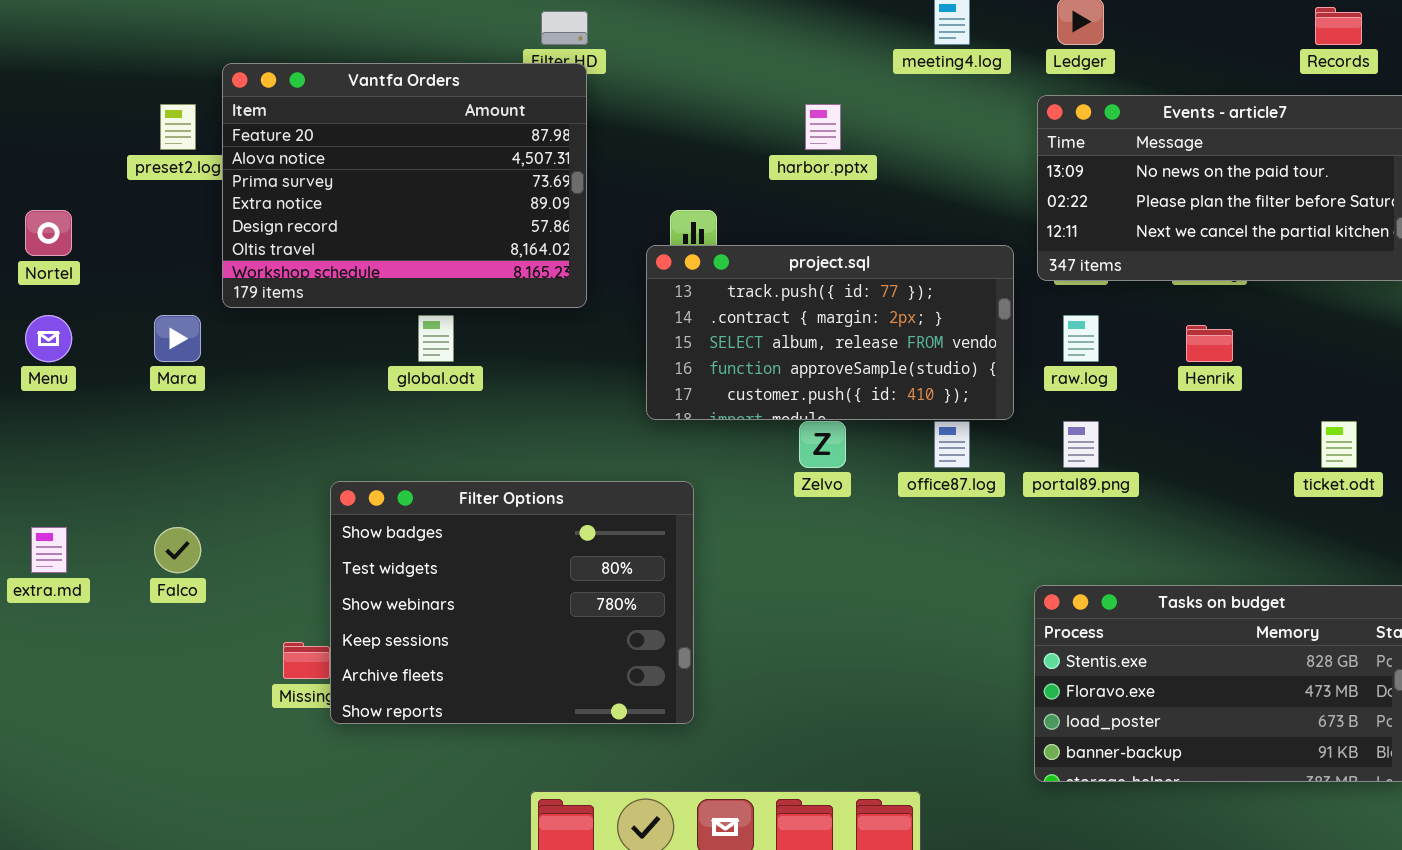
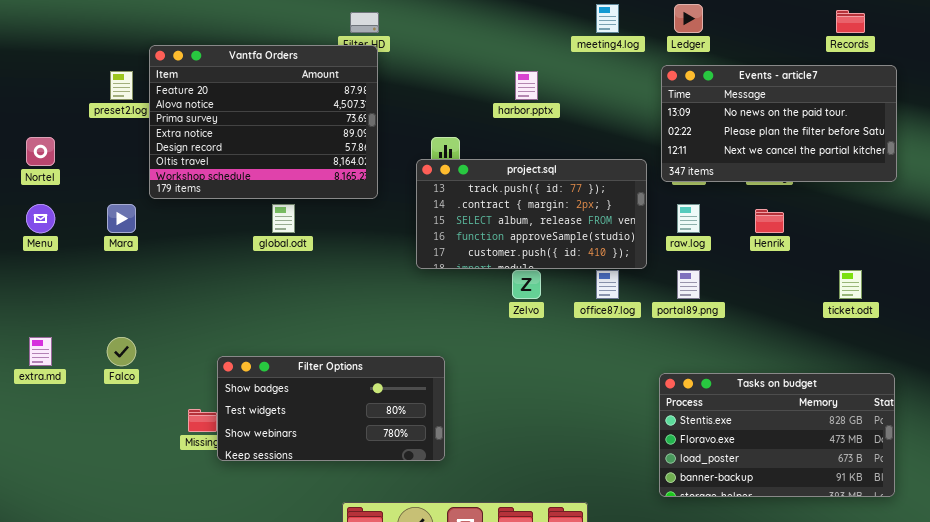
Filter Options: [330,481,694,724] -> [217,356,445,461], resized

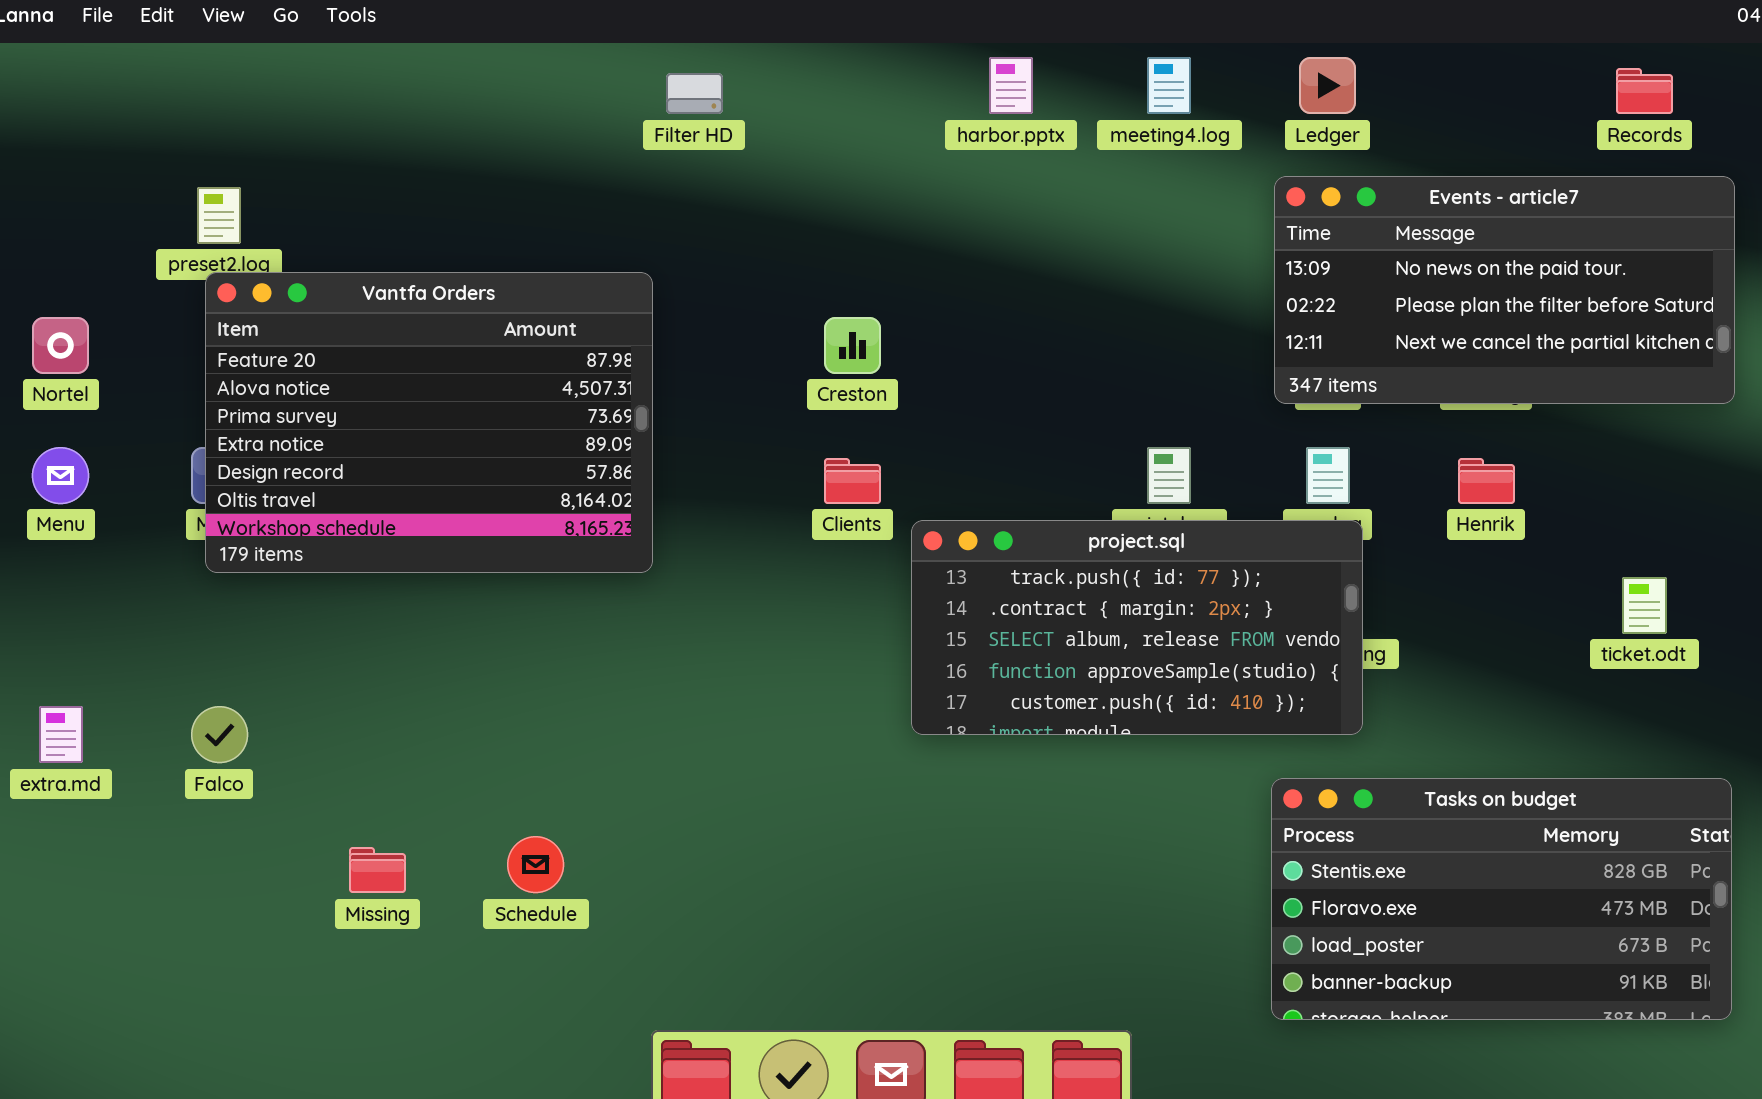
Vantfa Orders: [149,45,378,199] -> [205,272,653,573], moved
harbor.pptx: [515,71,538,100] -> [989,57,1033,114], moved
project.sql: [416,159,647,269] -> [911,520,1363,735], moved
Filter Options: [217,356,445,461] -> none, closed

